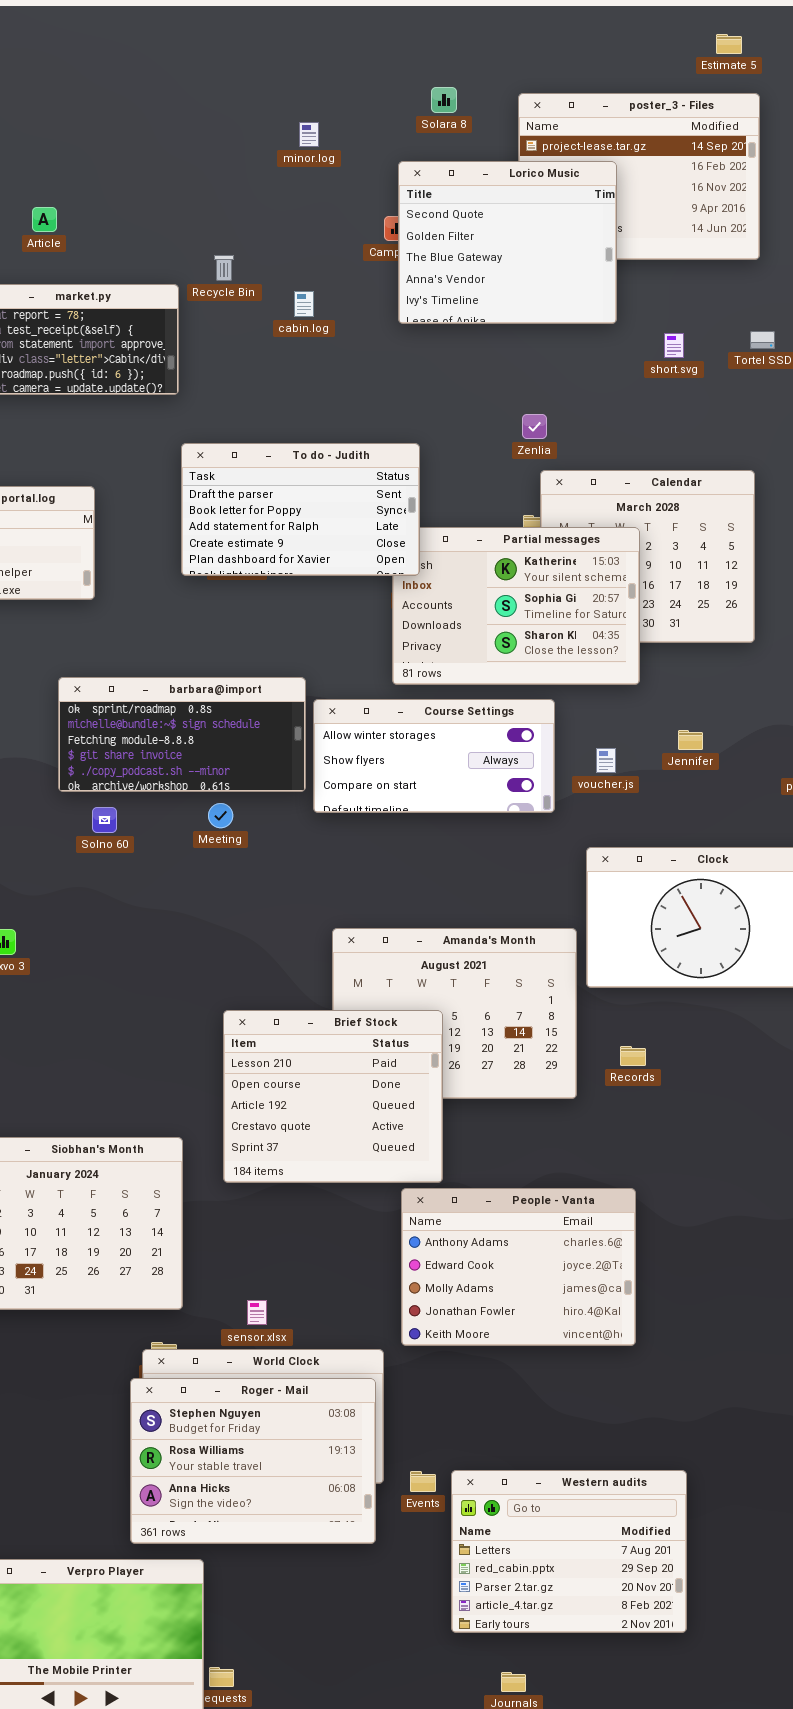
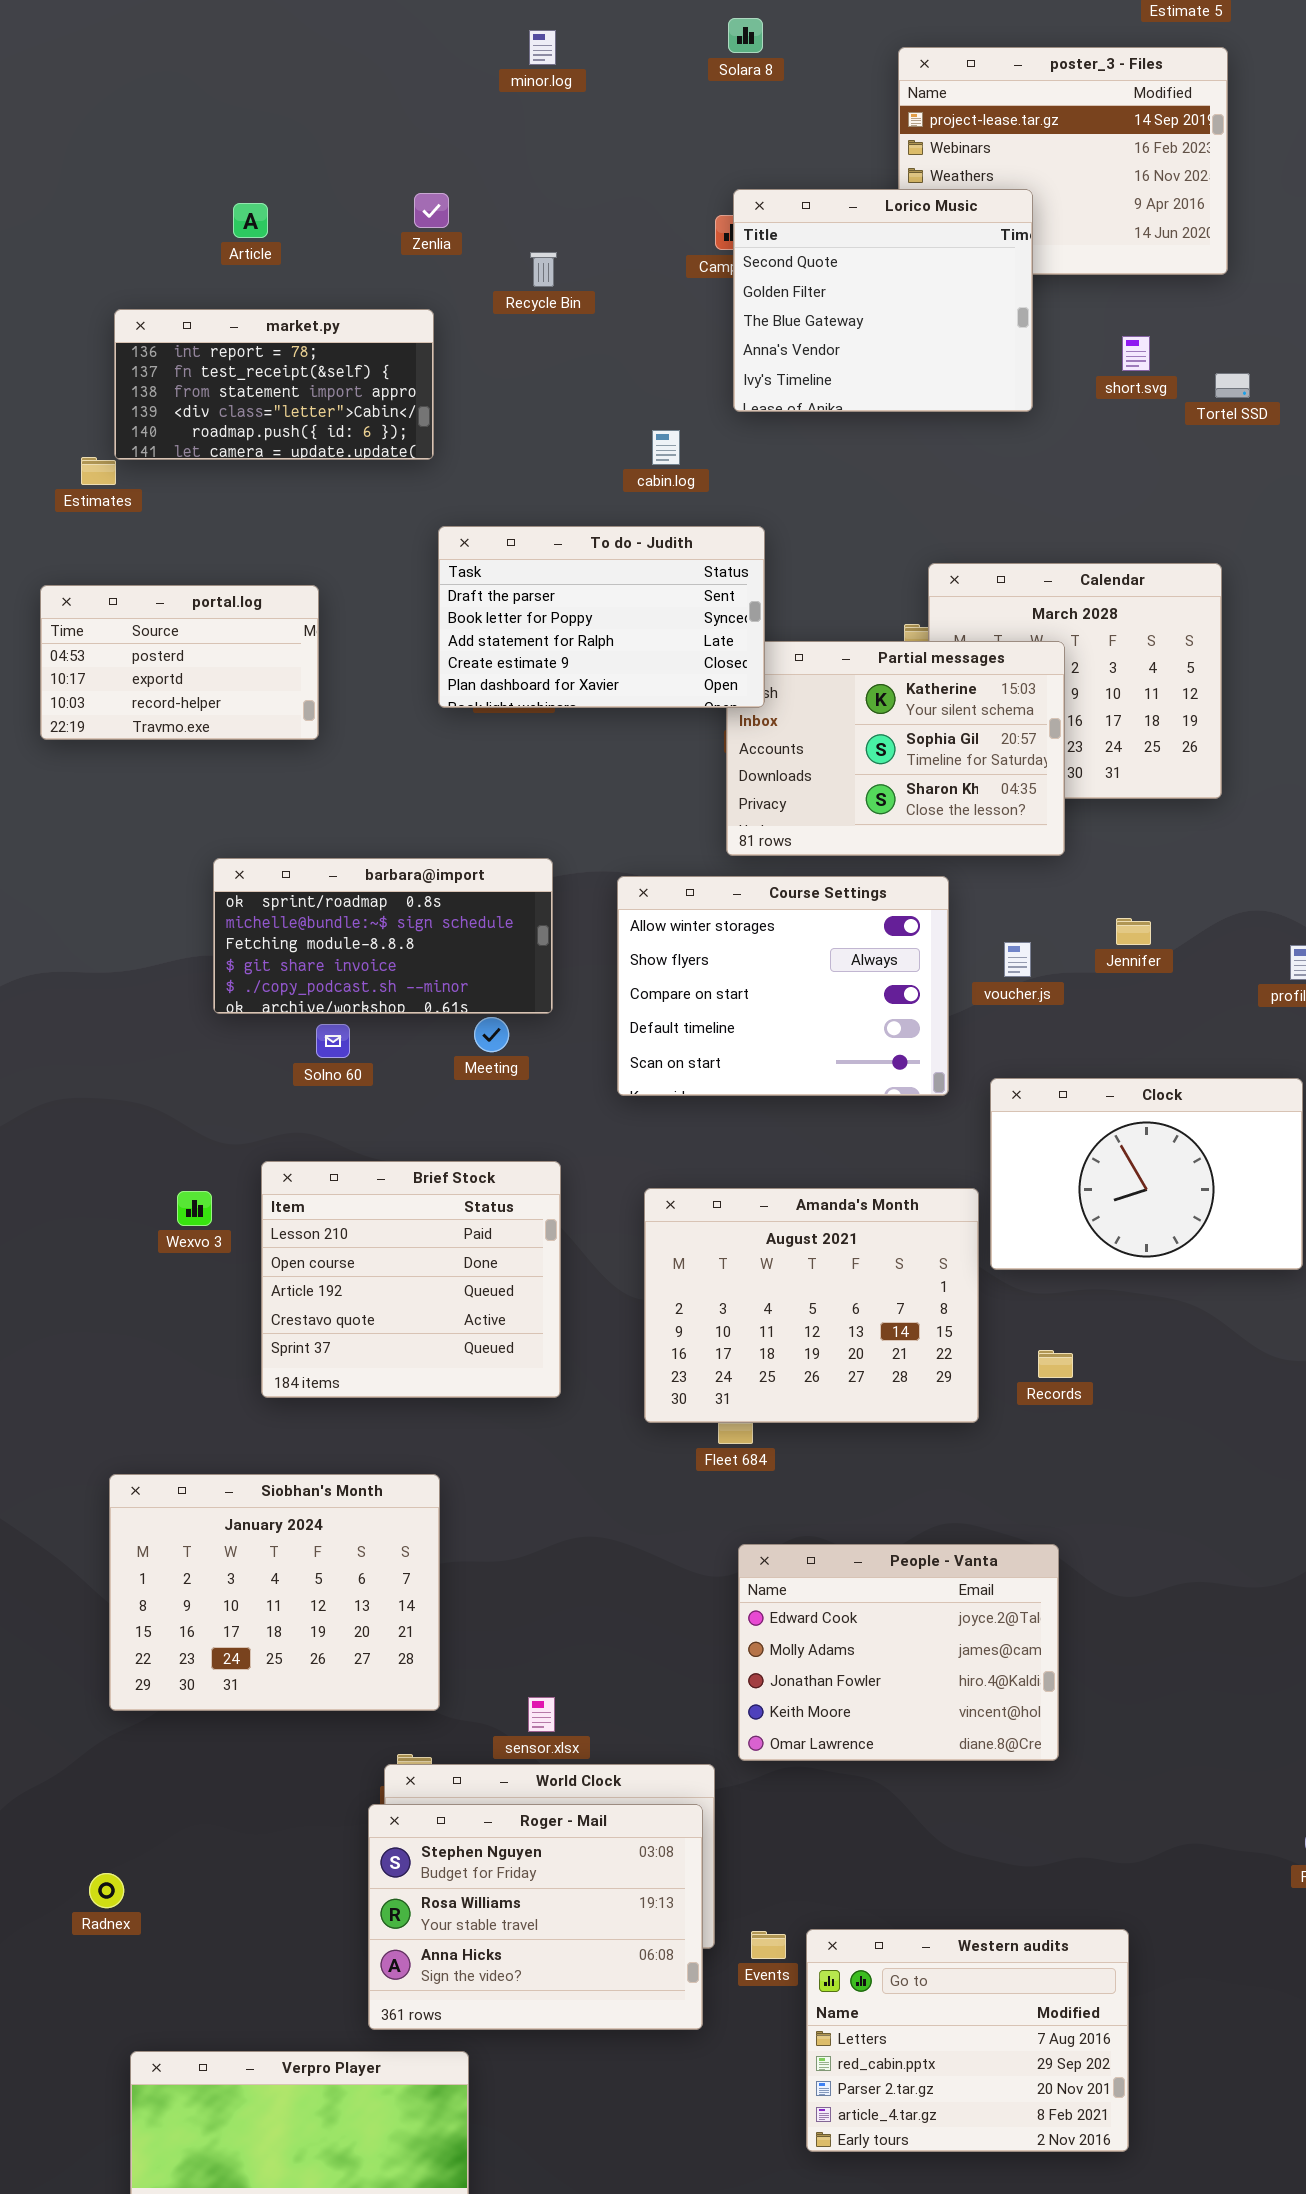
Solara 8: [431,87,457,113] -> [728,18,763,53], moved
minor.log: [299,122,319,147] -> [529,30,556,65], moved
Lorico Music: [398,161,617,324] -> [733,189,1033,412], moved
Recycle Bin: [214,255,234,281] -> [530,252,557,287], moved
cabin.log: [294,291,314,317] -> [652,430,680,465], moved
short.svg: [664,333,684,358] -> [1122,336,1150,371], moved
Zenlia: [522,414,547,439] -> [414,193,449,228], moved
barbara@import: [58,677,306,792] -> [213,858,553,1014], moved
Course Settings: [313,699,555,813] -> [617,876,949,1096], resized
Brief Stock: [223,1010,443,1183] -> [261,1161,561,1398], moved
People - Vanta: [401,1188,636,1346] -> [738,1544,1059,1761], scrolled down 1 row

